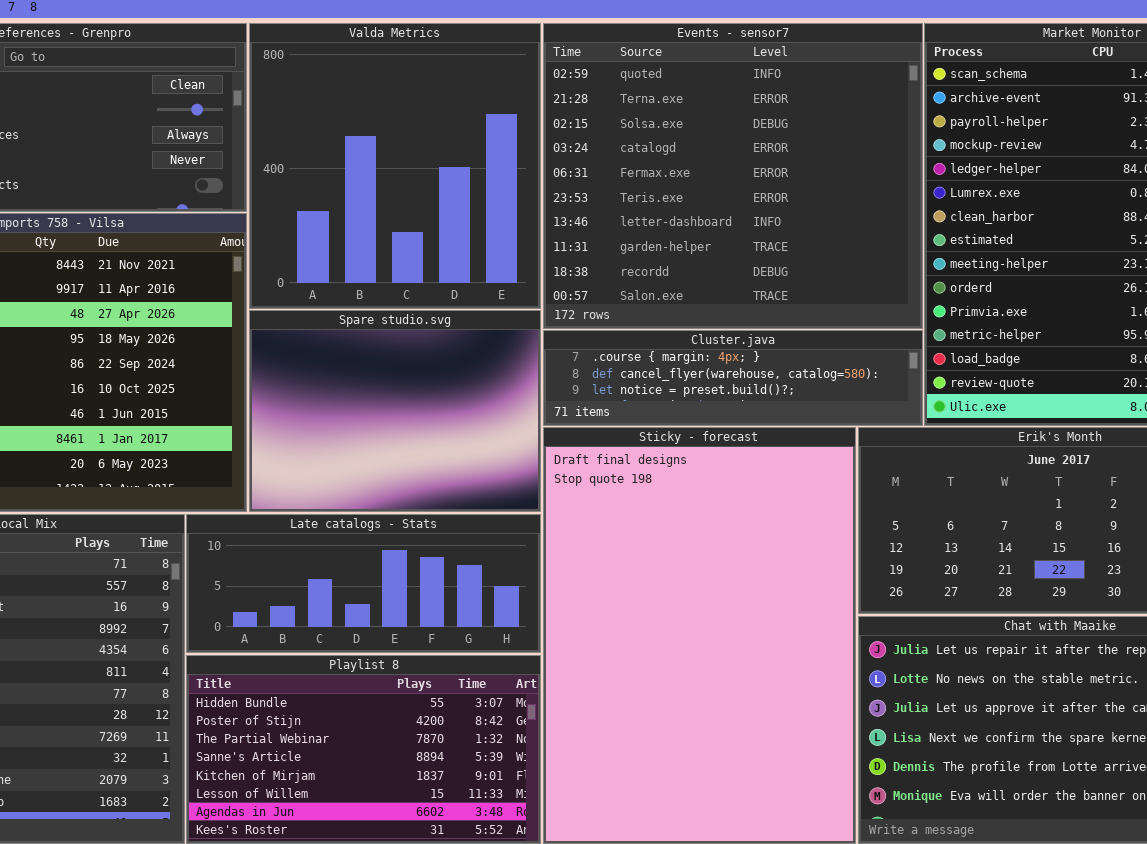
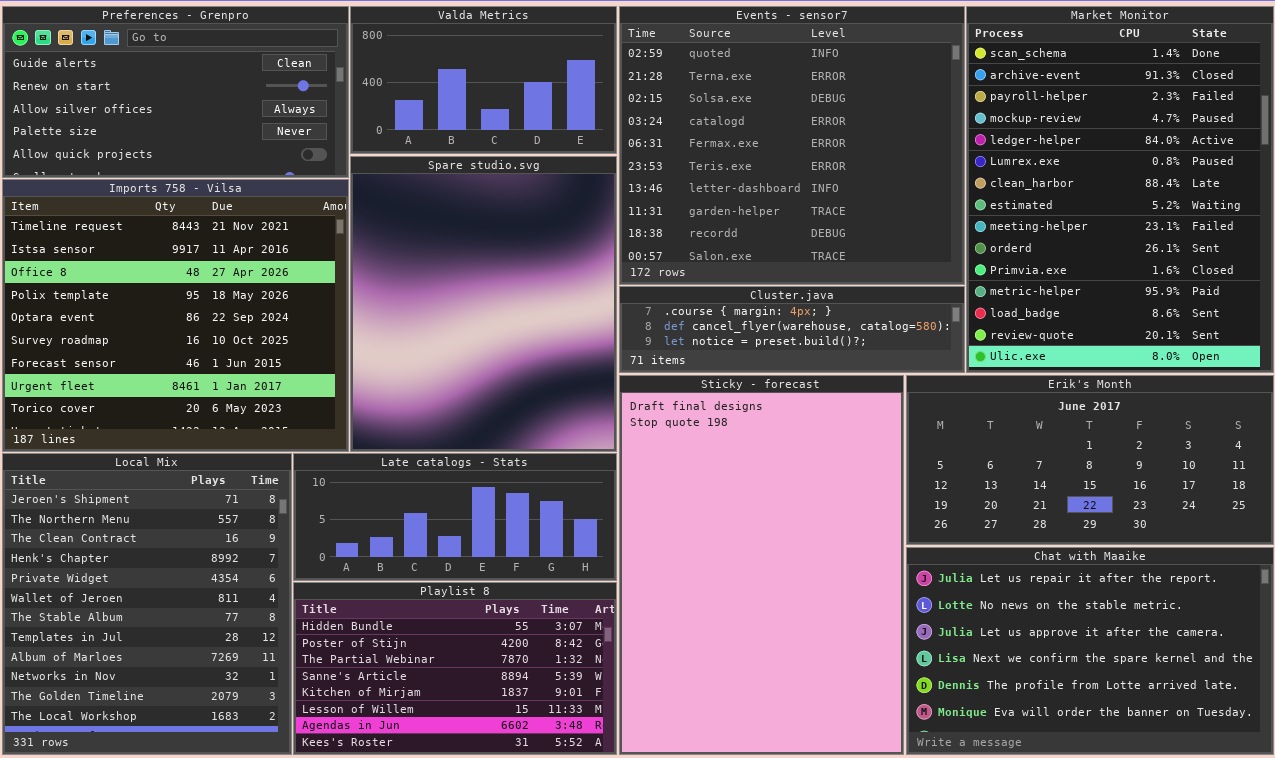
Valda Metrics: [249,23,541,309] -> [350,6,617,154], resized
Spare studio.svg: [249,310,541,512] -> [350,156,617,452], resized

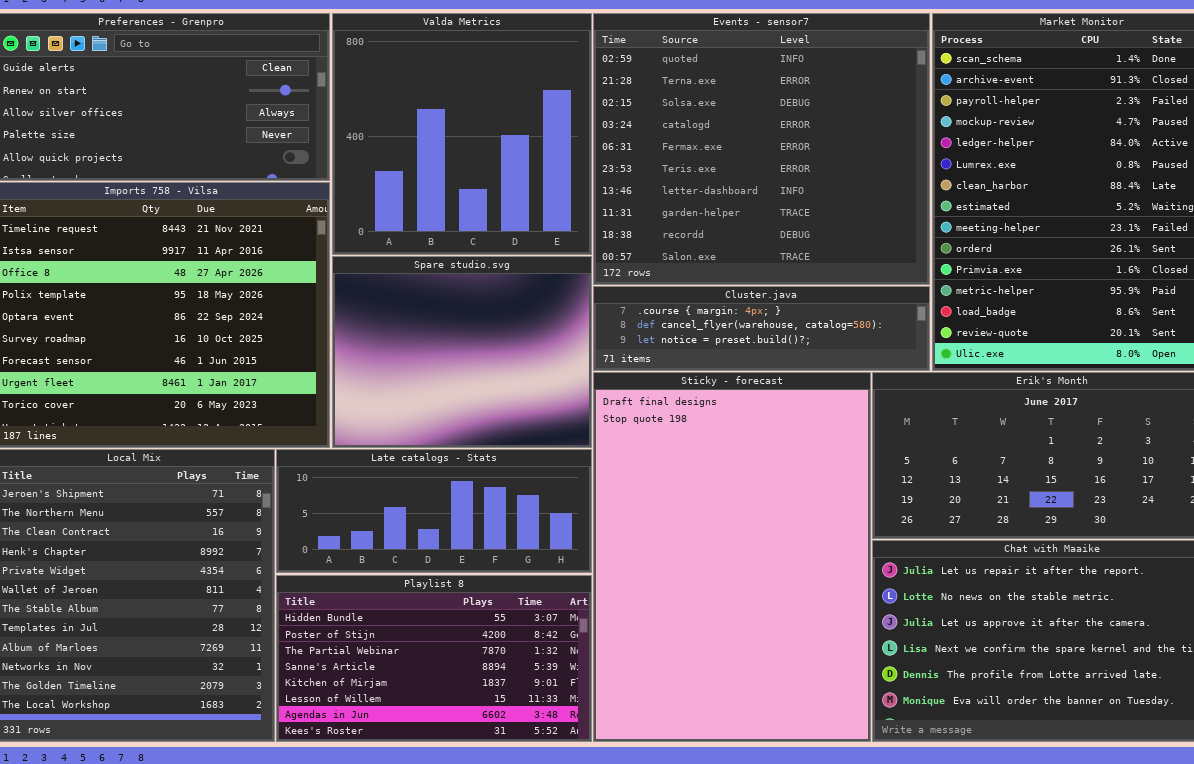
Valda Metrics: [350,6,617,154] -> [332,13,592,255], resized
Spare studio.svg: [350,156,617,452] -> [332,256,592,448], resized

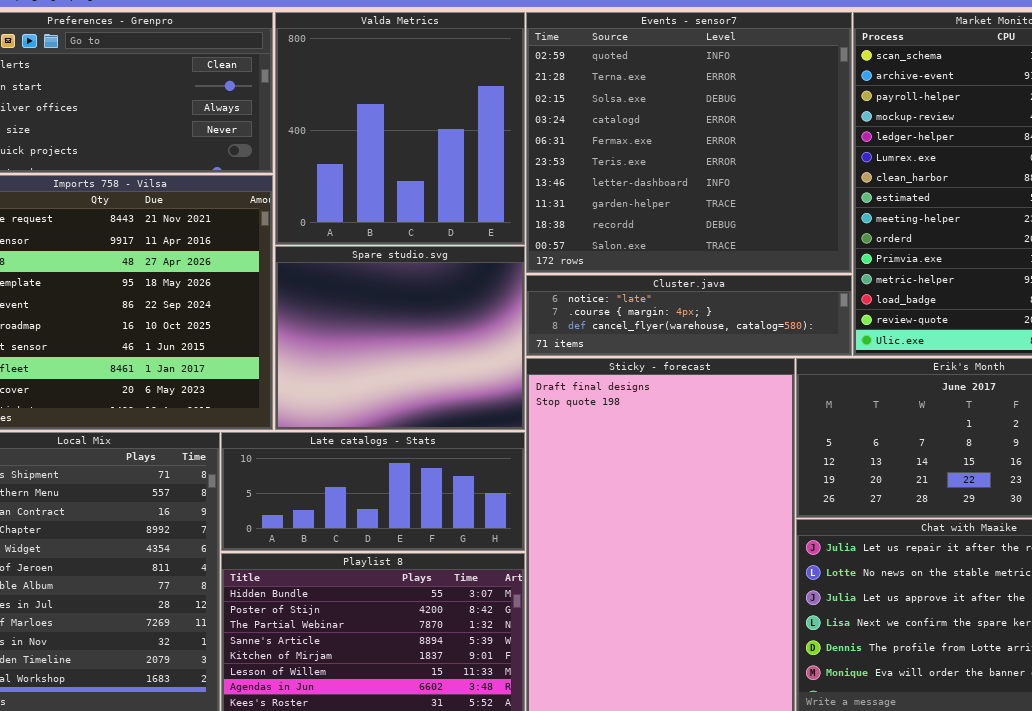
Cluster.java: [593,286,930,371] -> [526,275,852,356], scrolled up 1 row

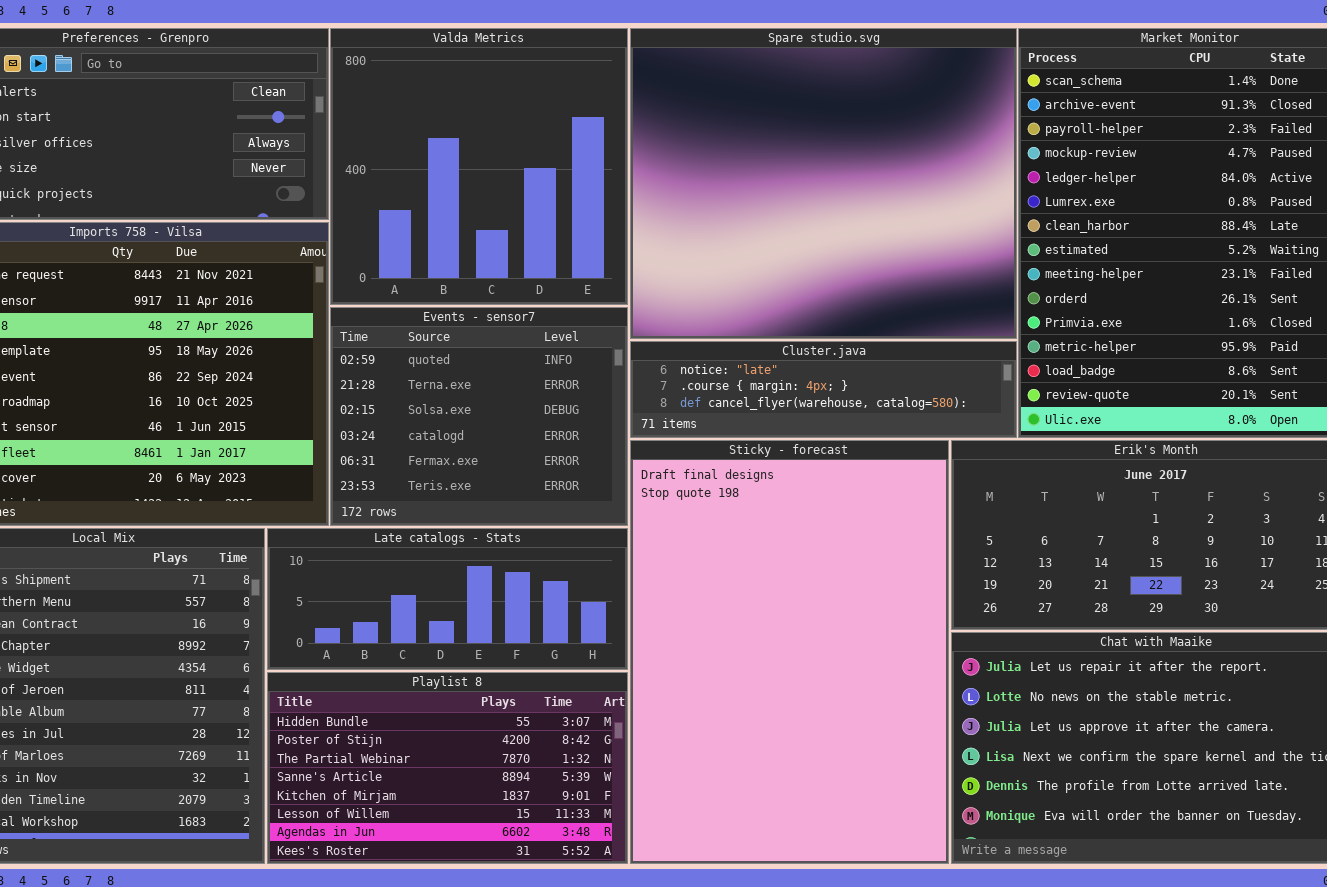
Events - sensor7: [526,12,852,273] -> [330,307,628,526], moved, resized
Spare studio.svg: [275,246,525,430] -> [630,28,1017,339], moved, resized

